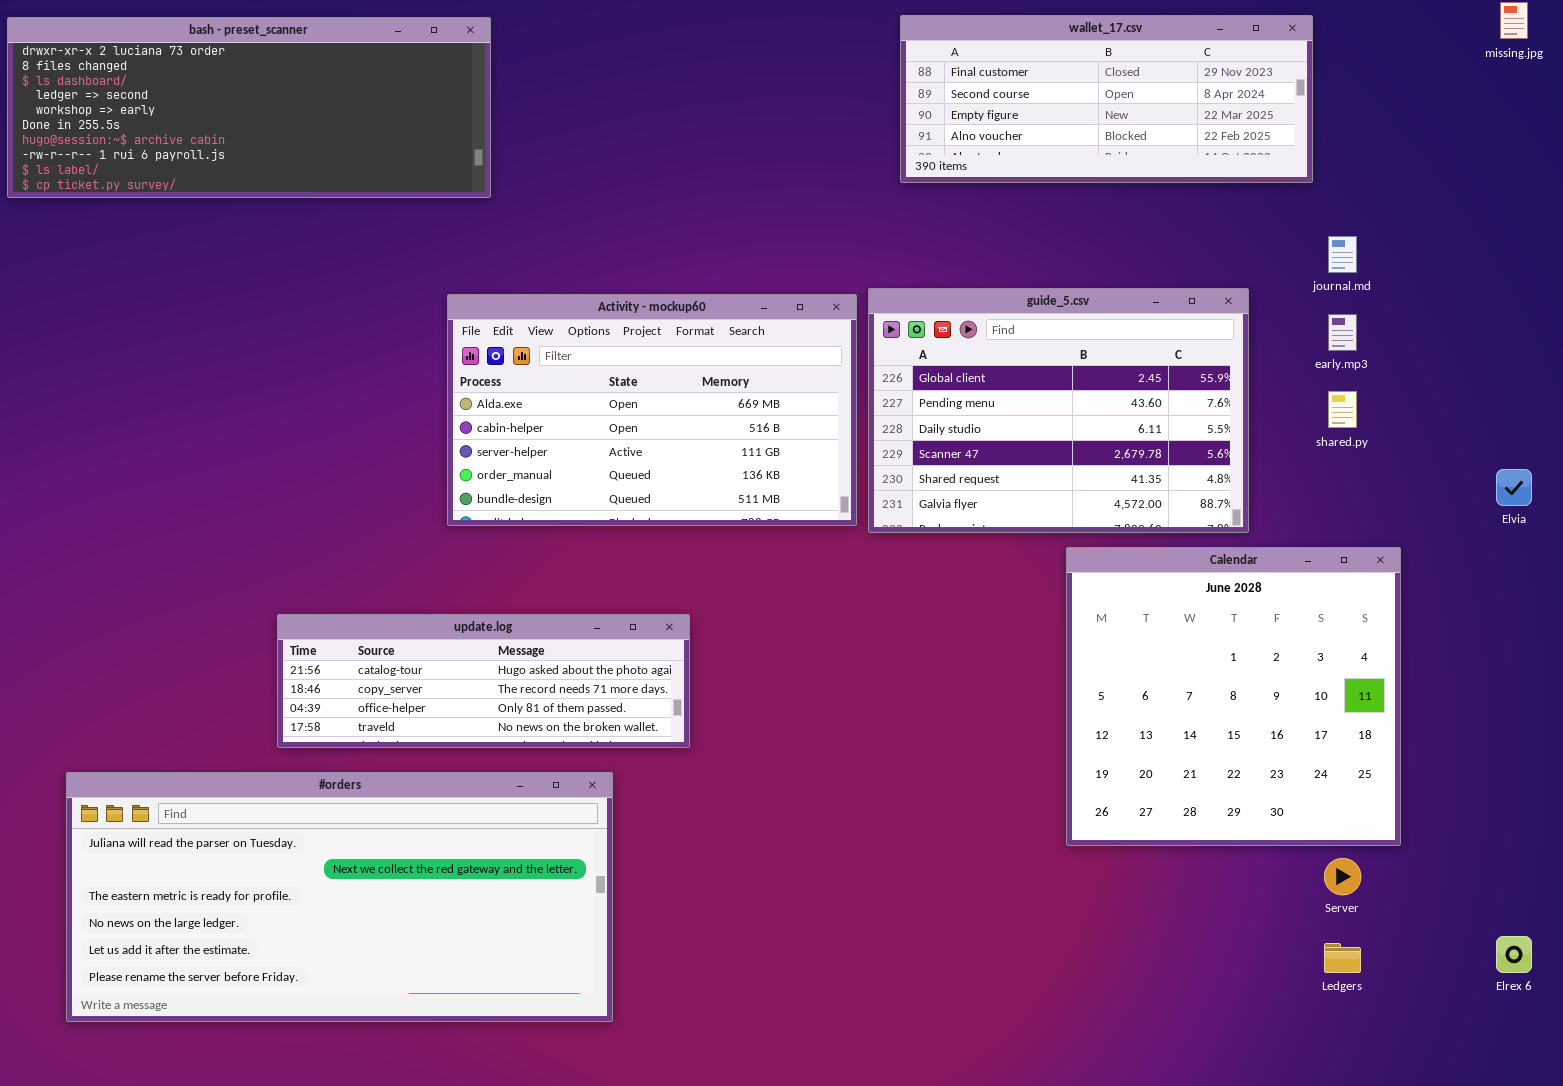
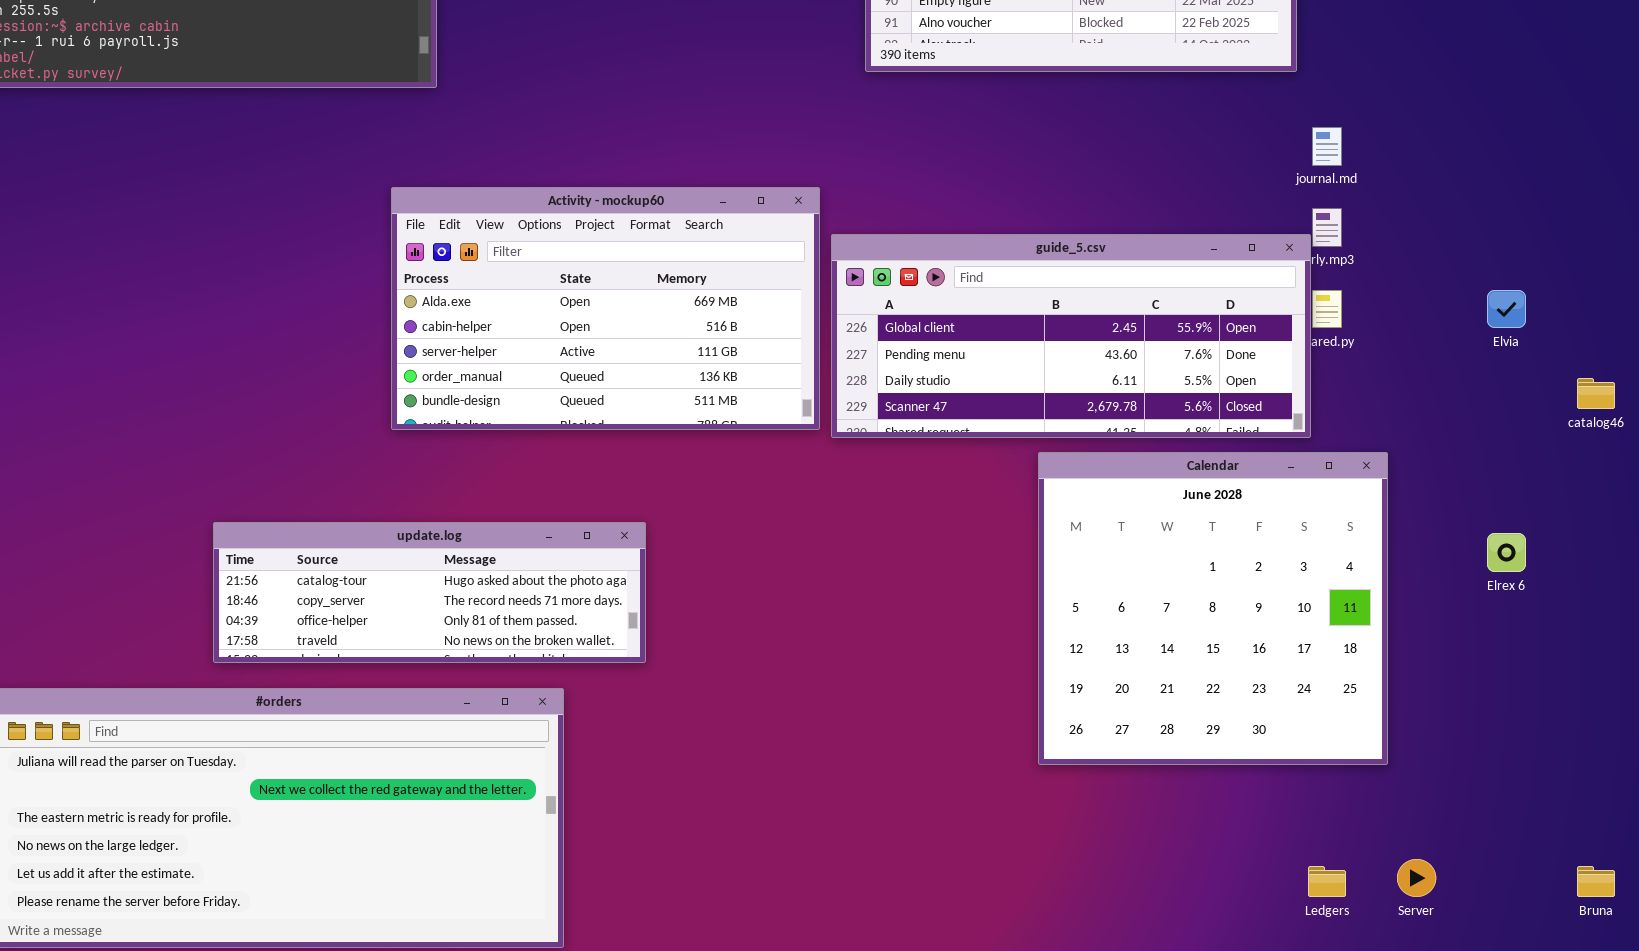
guide_5.csv: [868,288,1249,533] -> [831,234,1311,438], resized
Elvia: [1496,469,1532,506] -> [1487,290,1526,328], moved
Server: [1324,858,1361,895] -> [1397,859,1436,897], moved
Elrex 6: [1496,936,1532,973] -> [1487,533,1526,572], moved

